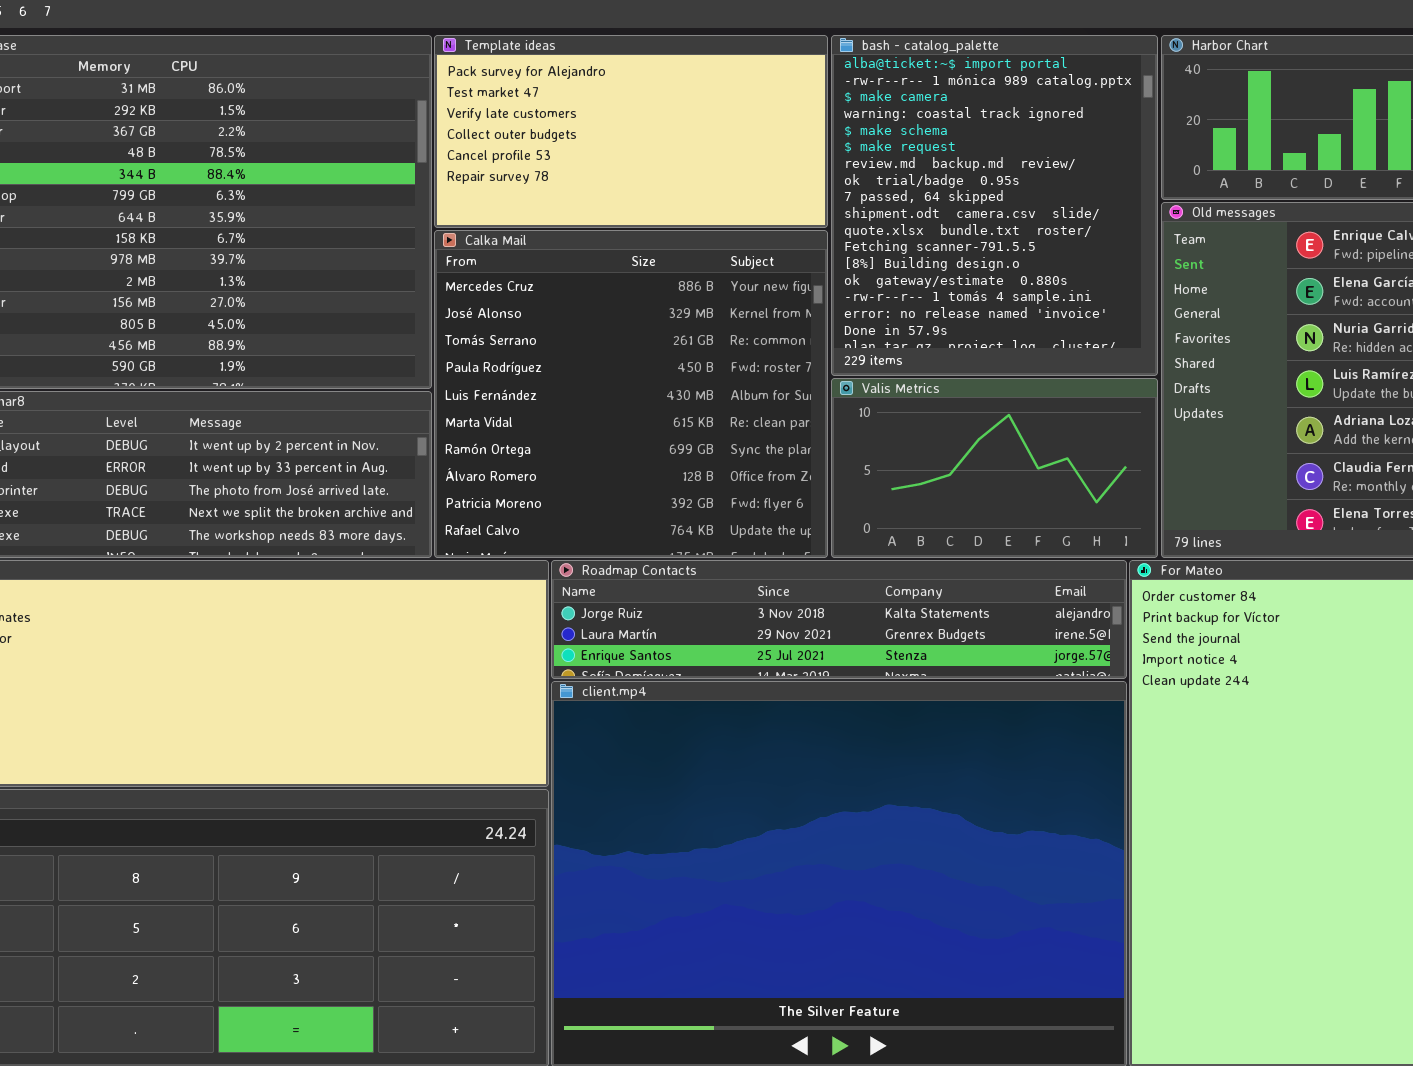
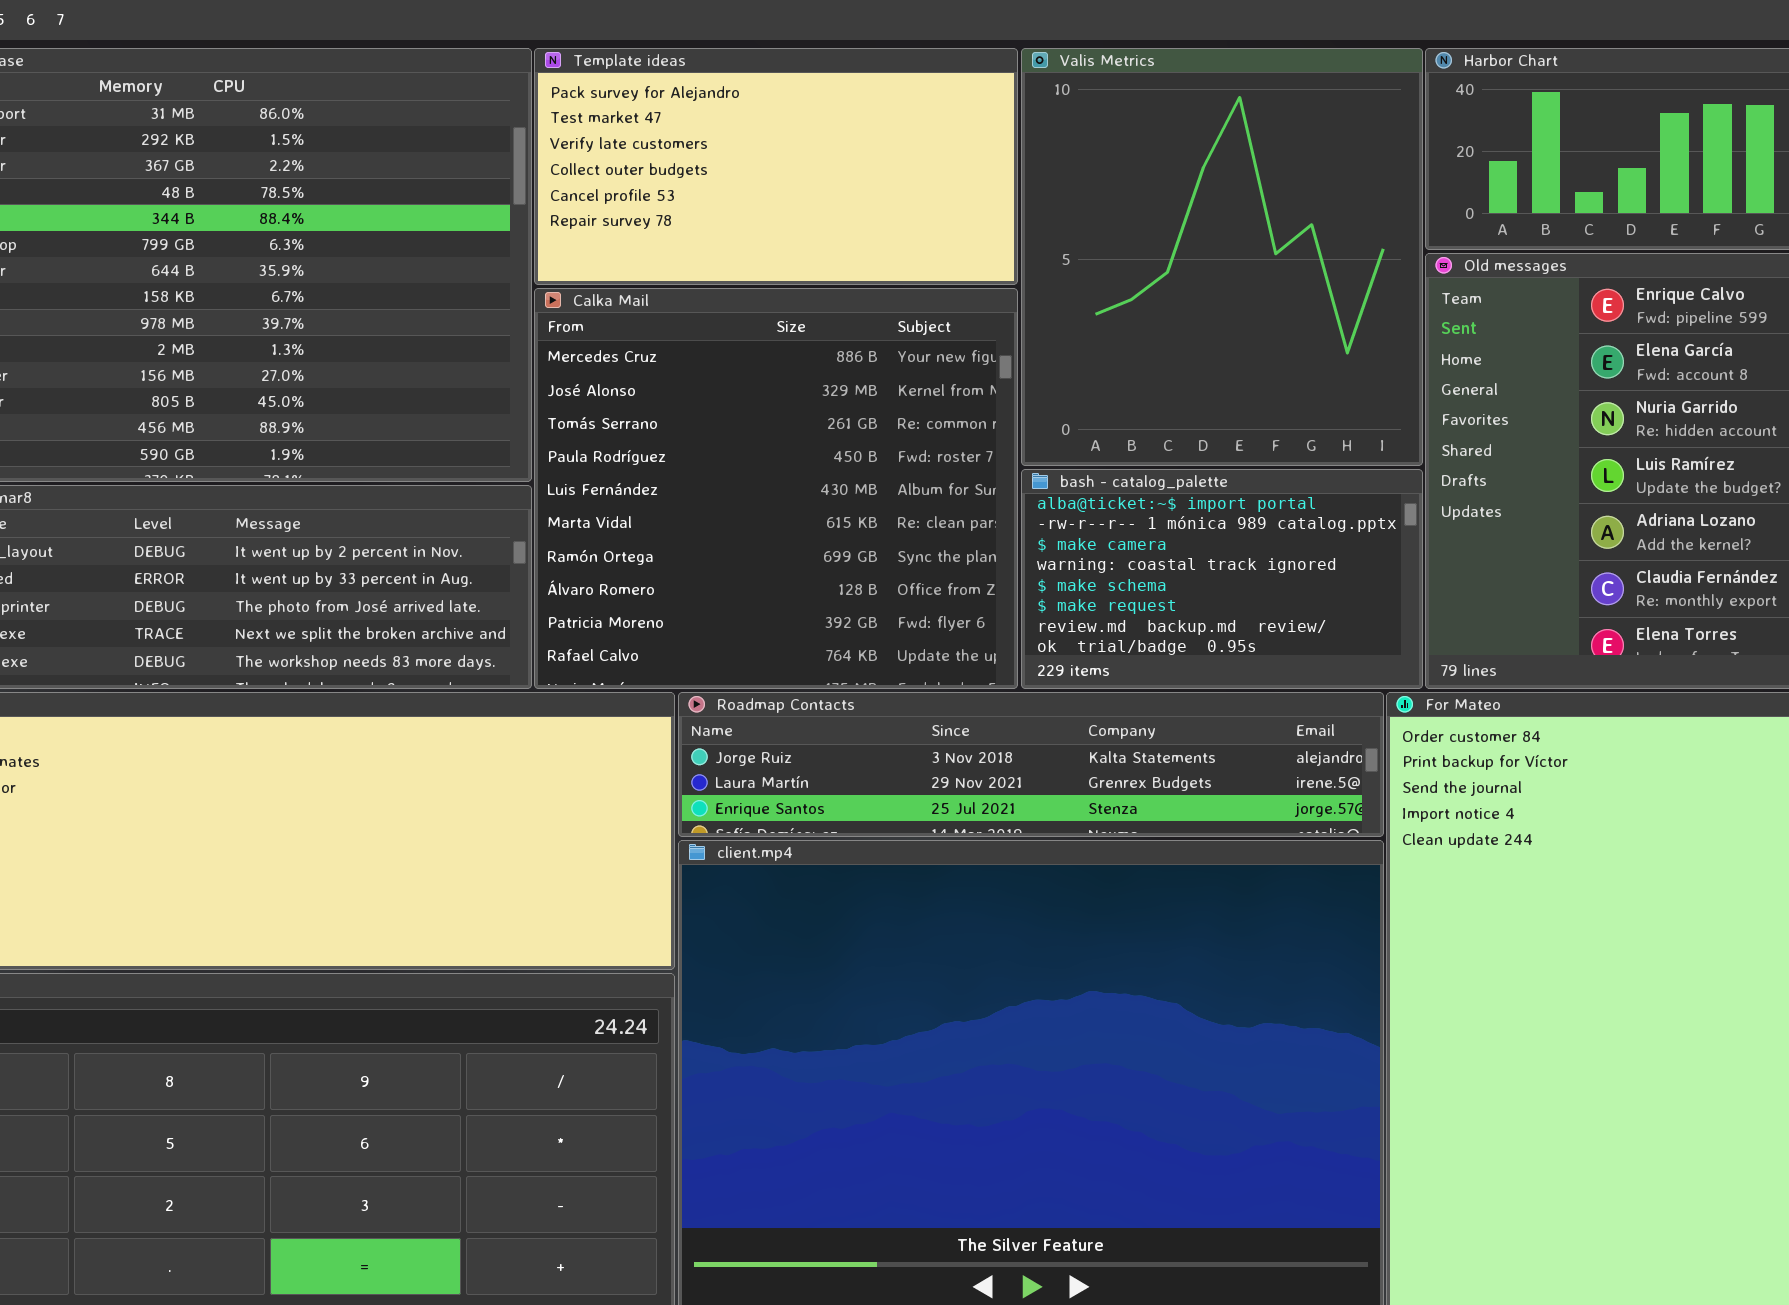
bash - catalog_palette: [831,35,1158,376] -> [1021,469,1423,689], moved, resized
Valis Metrics: [831,378,1158,558] -> [1021,48,1423,466], moved, resized

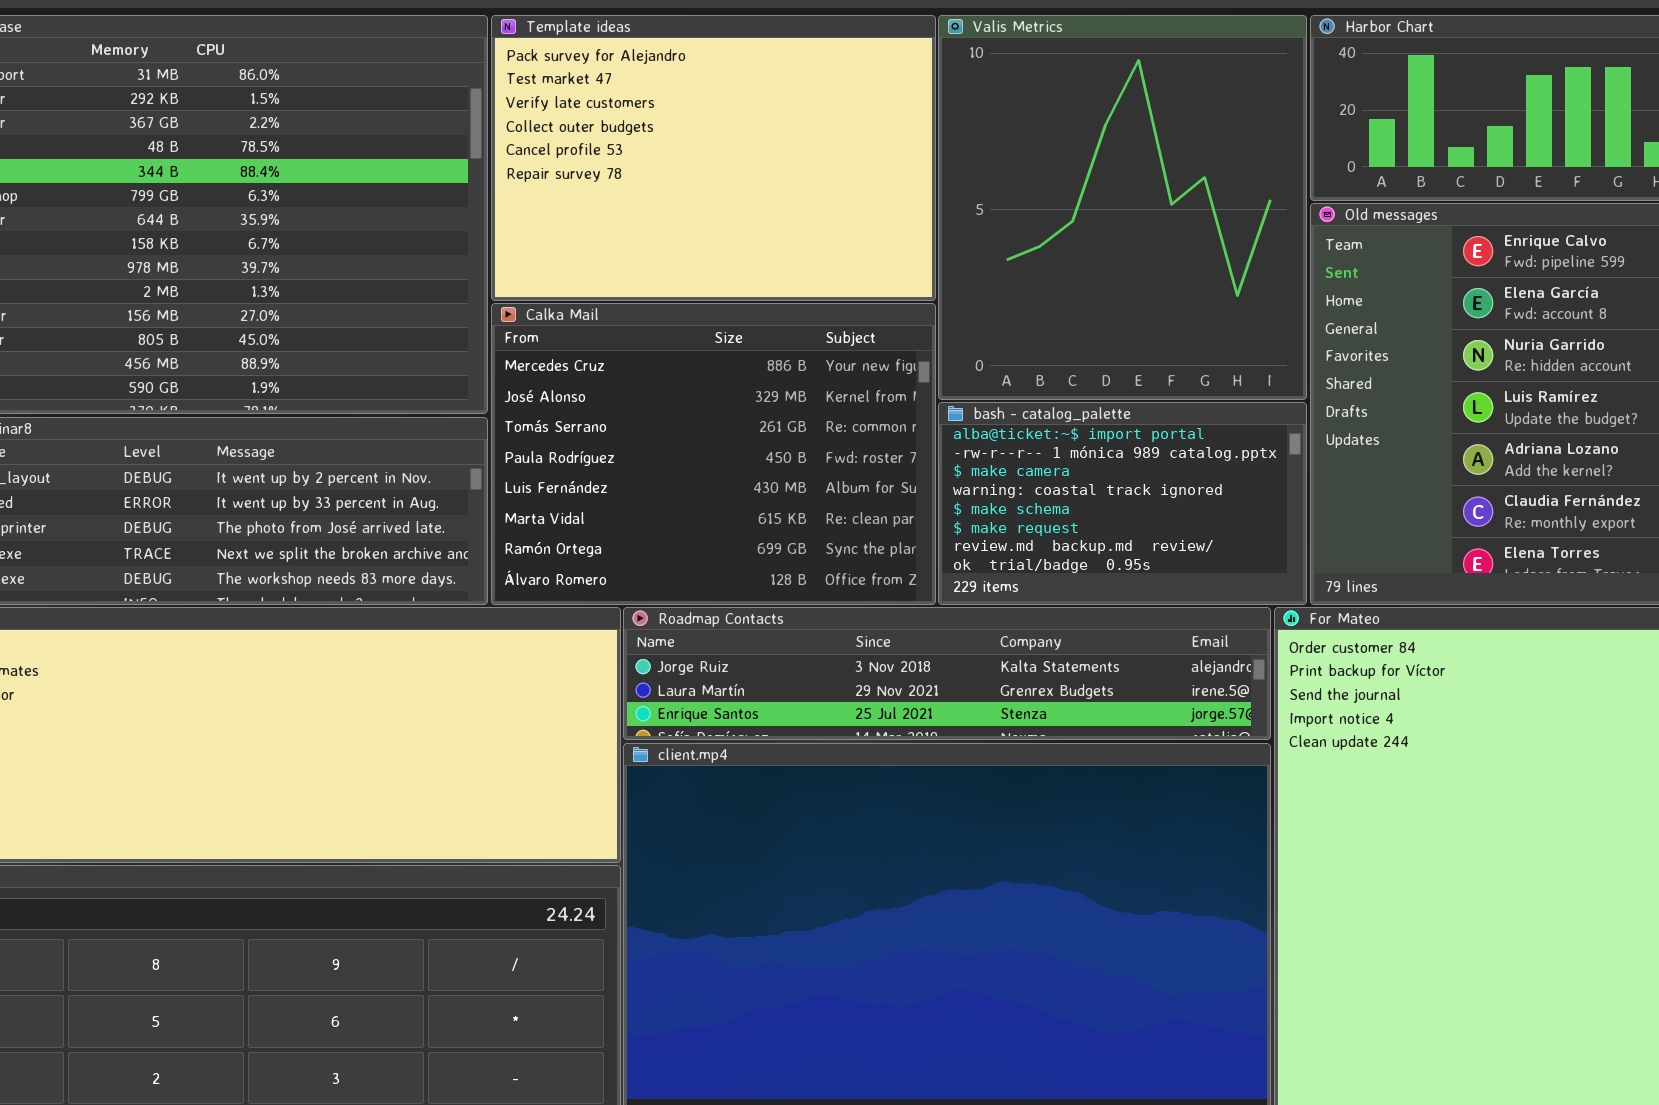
Template ideas: [534,48,1018,285] -> [491,15,936,301], resized
Calka Mail: [534,288,1018,689] -> [491,303,936,605], resized

